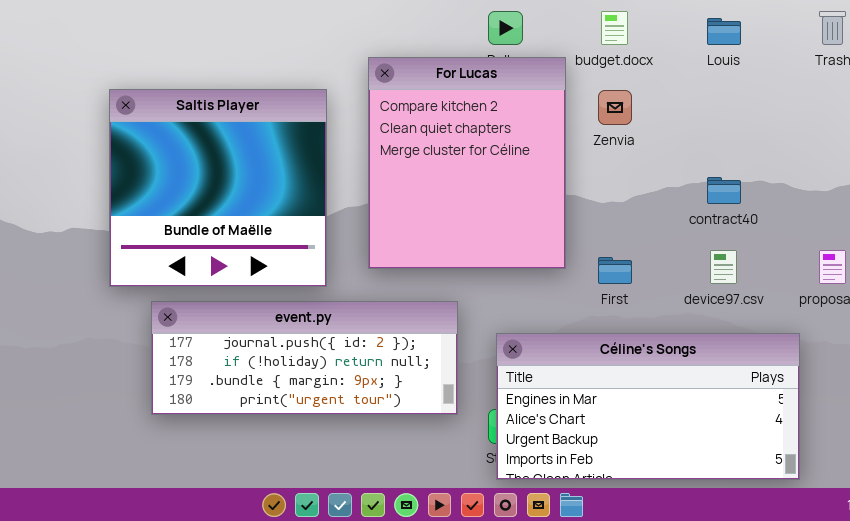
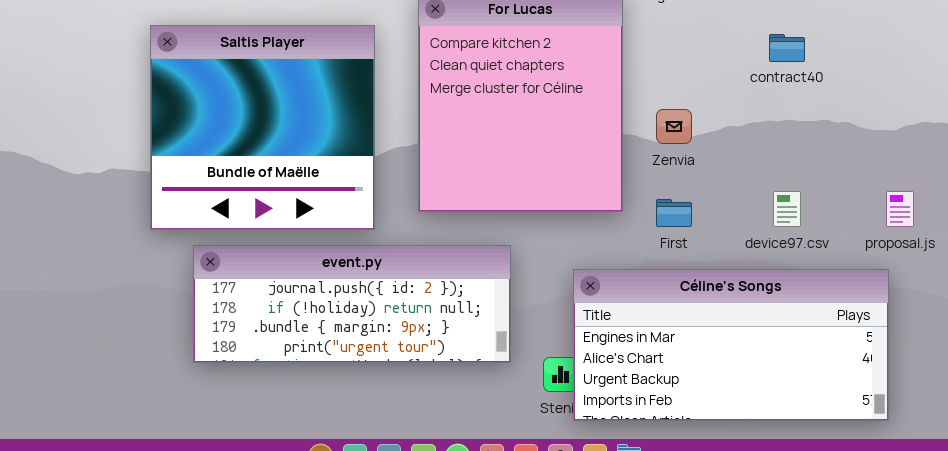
Zenvia: [598,90,632,125] -> [656,109,692,144], moved
contract40: [707,177,741,204] -> [769,34,805,62], moved
Céline's Songs: [496,333,800,480] -> [573,269,889,421], moved

